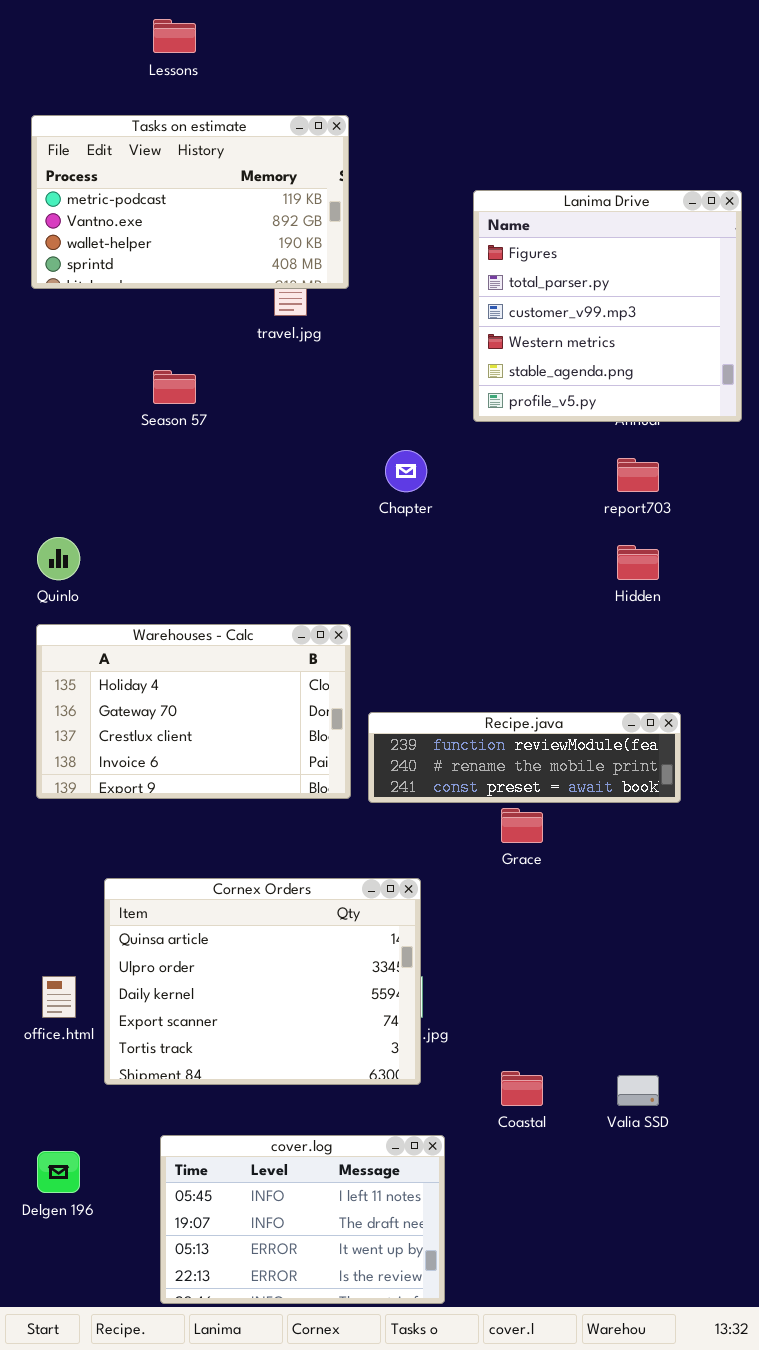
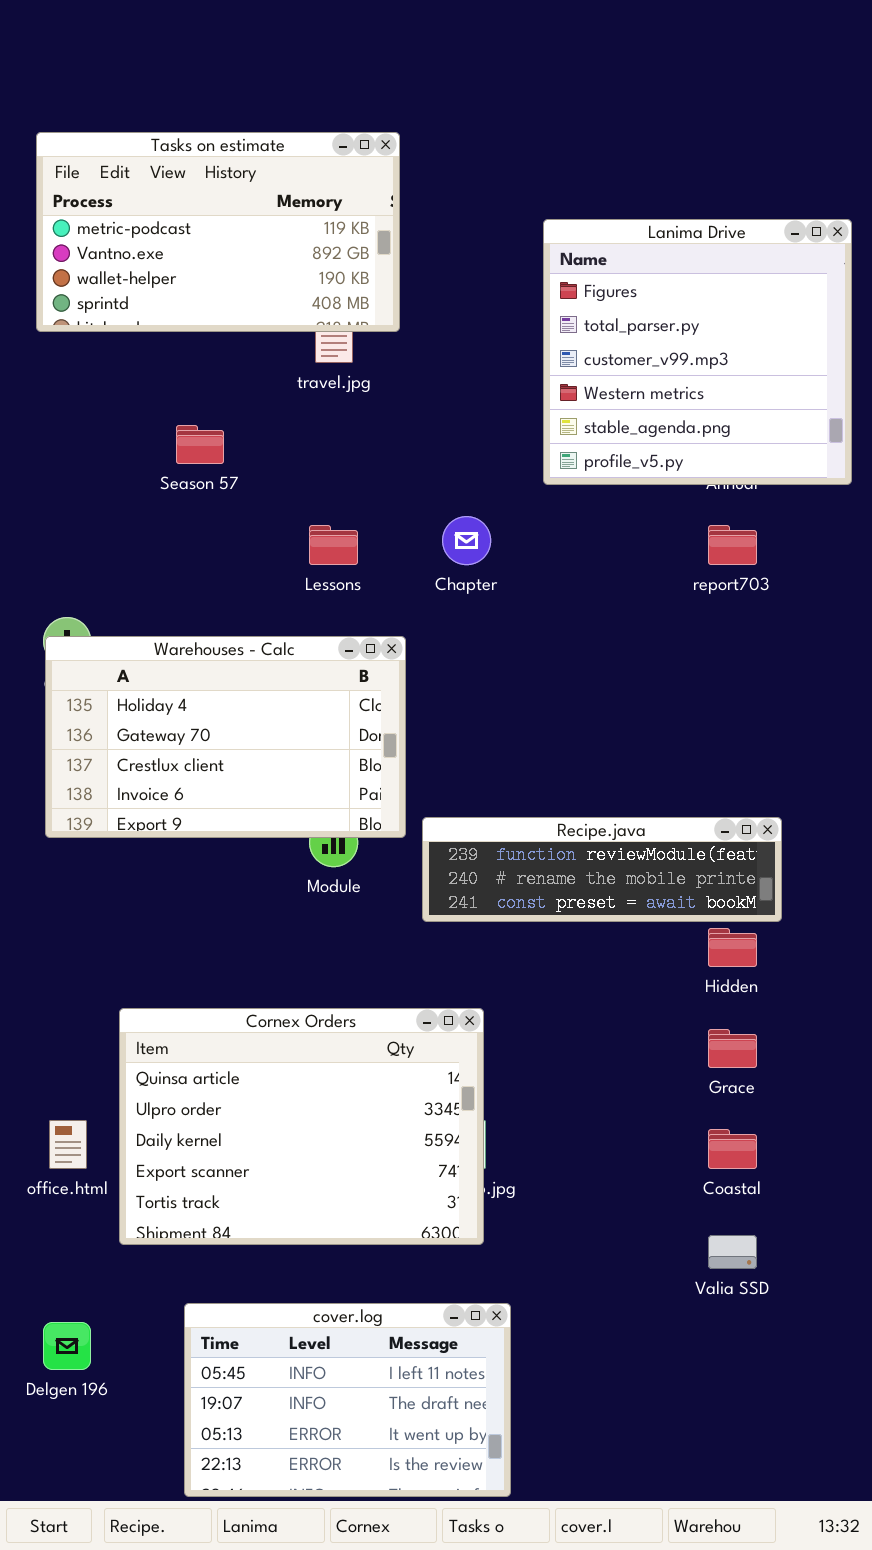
Lessons: [153,19,196,53] -> [309,525,358,565], moved
Hidden: [617,545,659,580] -> [708,928,757,967], moved
Warehouses - Calc: [36,624,351,799] -> [45,636,406,838], moved
Grace: [501,808,543,843] -> [708,1029,757,1068], moved
Coastal: [501,1071,543,1106] -> [708,1129,757,1169], moved

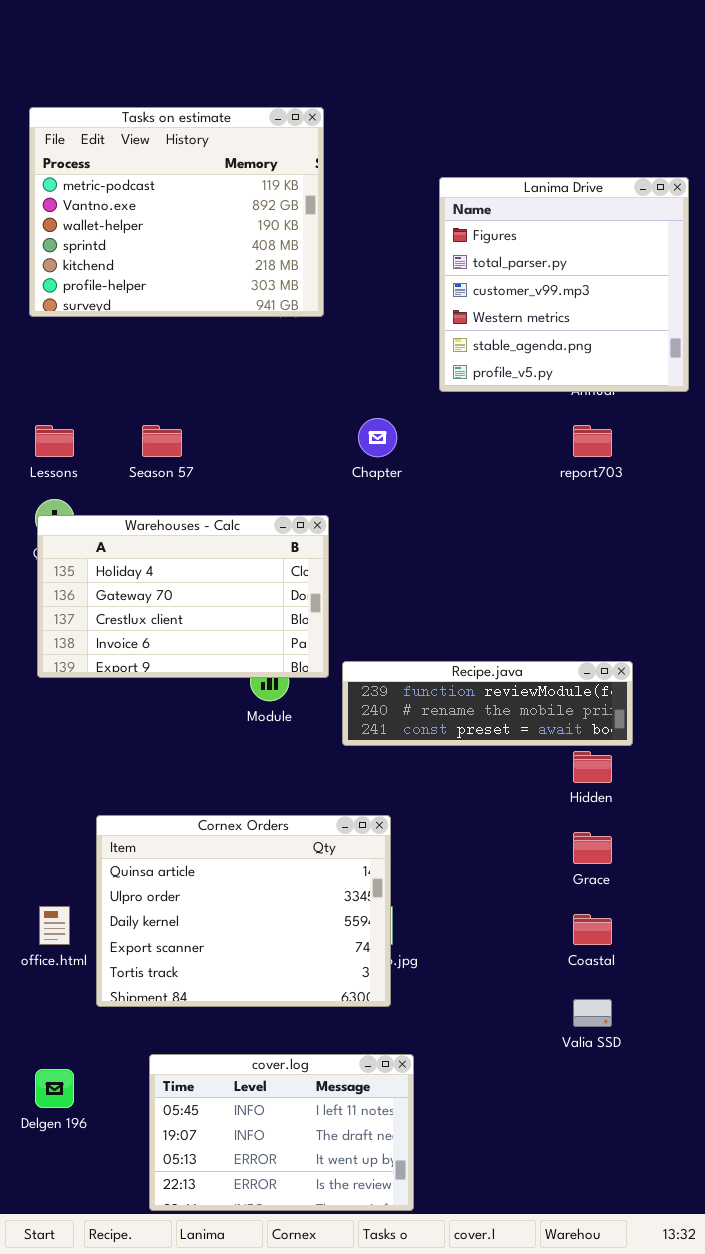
Tasks on estimate: [36,132,400,332] -> [29,107,324,317], resized
Season 57: [176,425,224,464] -> [142,425,182,457], moved
Lessons: [309,525,358,565] -> [35,425,74,457], moved

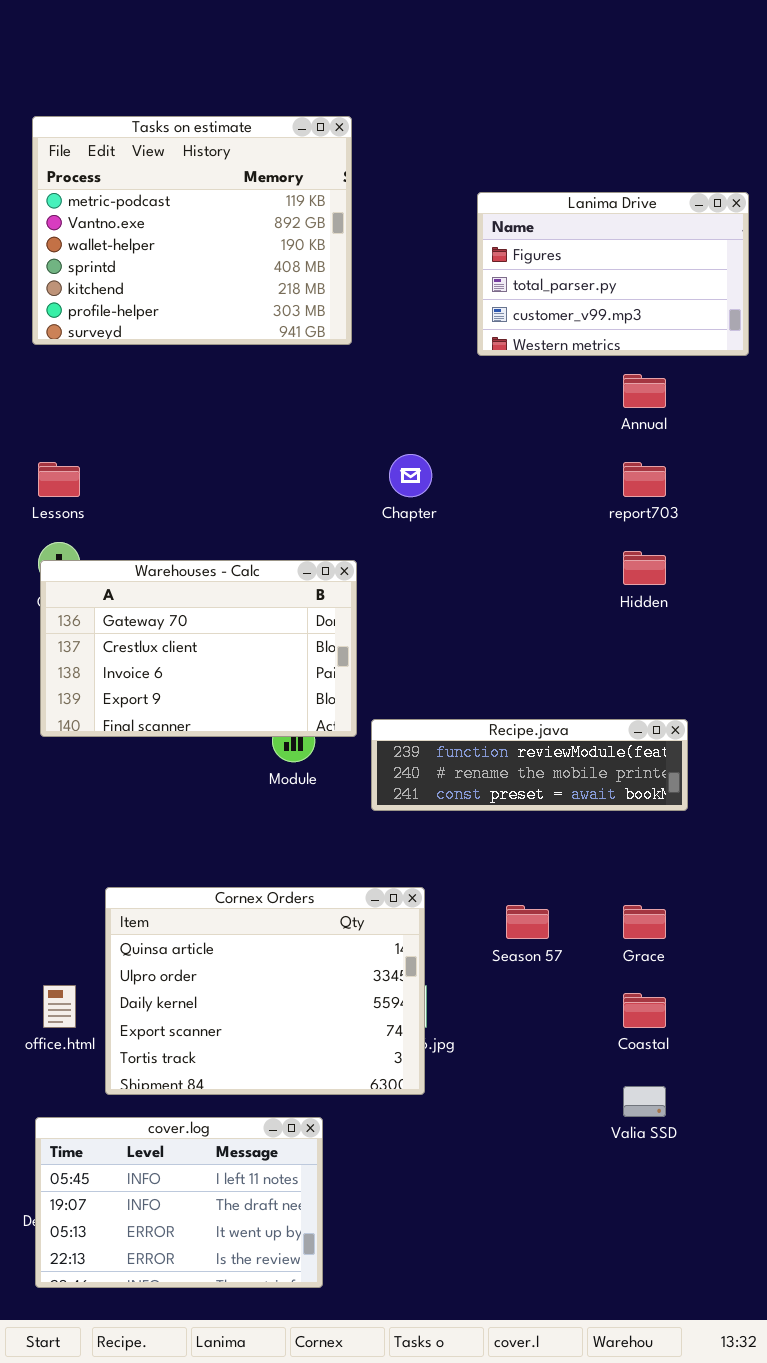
Lanima Drive: [439,177,689,392] -> [477,192,749,356], resized
Season 57: [142,425,182,457] -> [506,905,549,939], moved
Warehouses - Calc: [37,515,329,678] -> [40,560,357,737], scrolled down 1 row
Hidden: [573,751,612,783] -> [623,551,666,585], moved
cover.log: [149,1054,414,1211] -> [35,1117,323,1288], moved

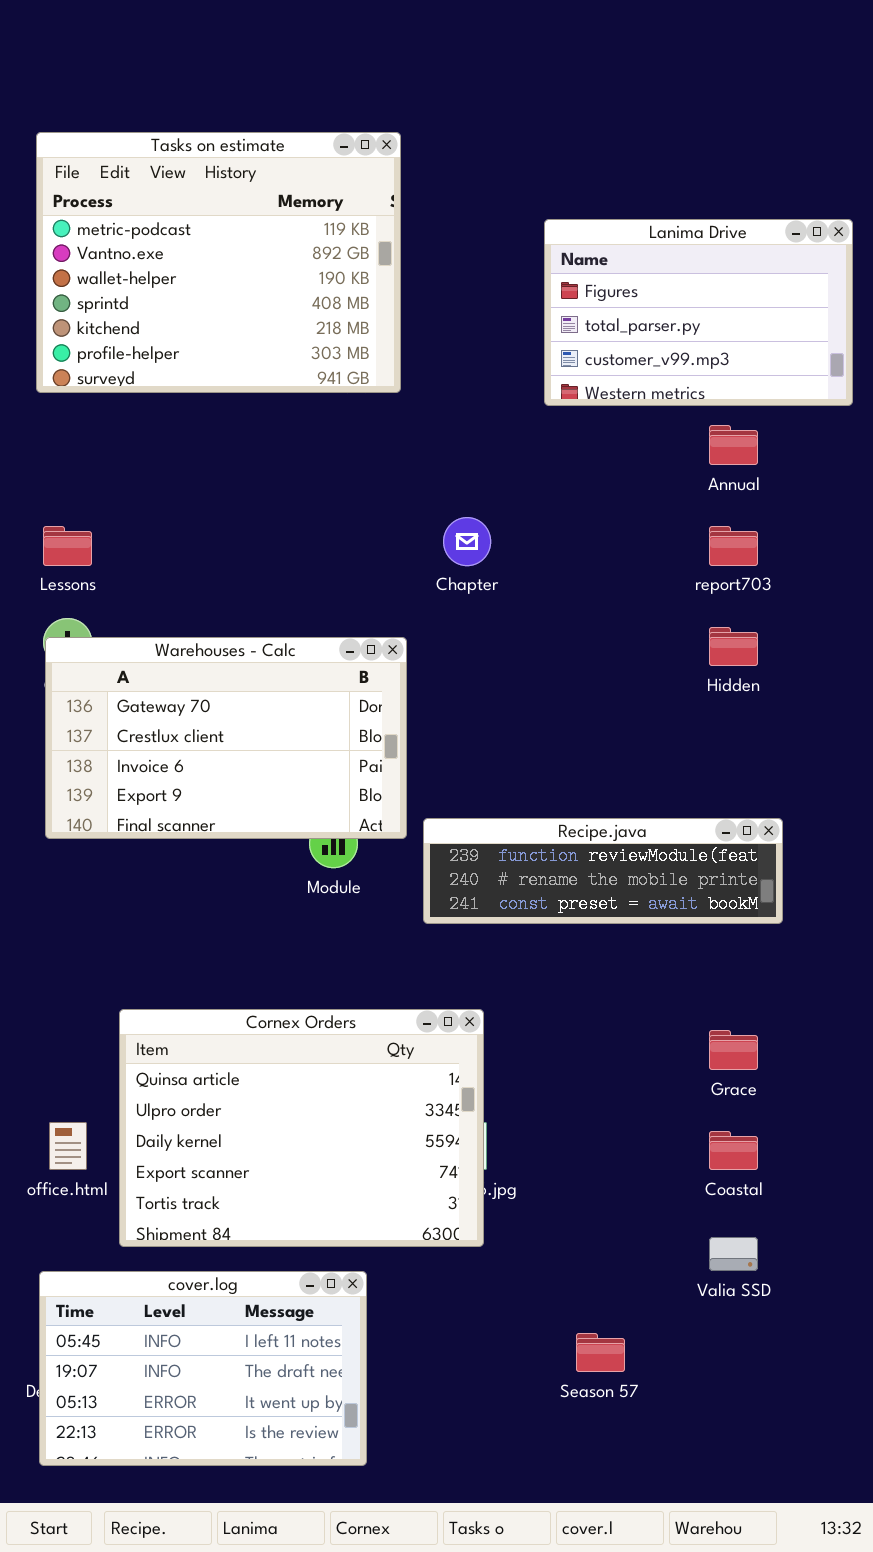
Season 57: [506,905,549,939] -> [576,1333,625,1372], moved

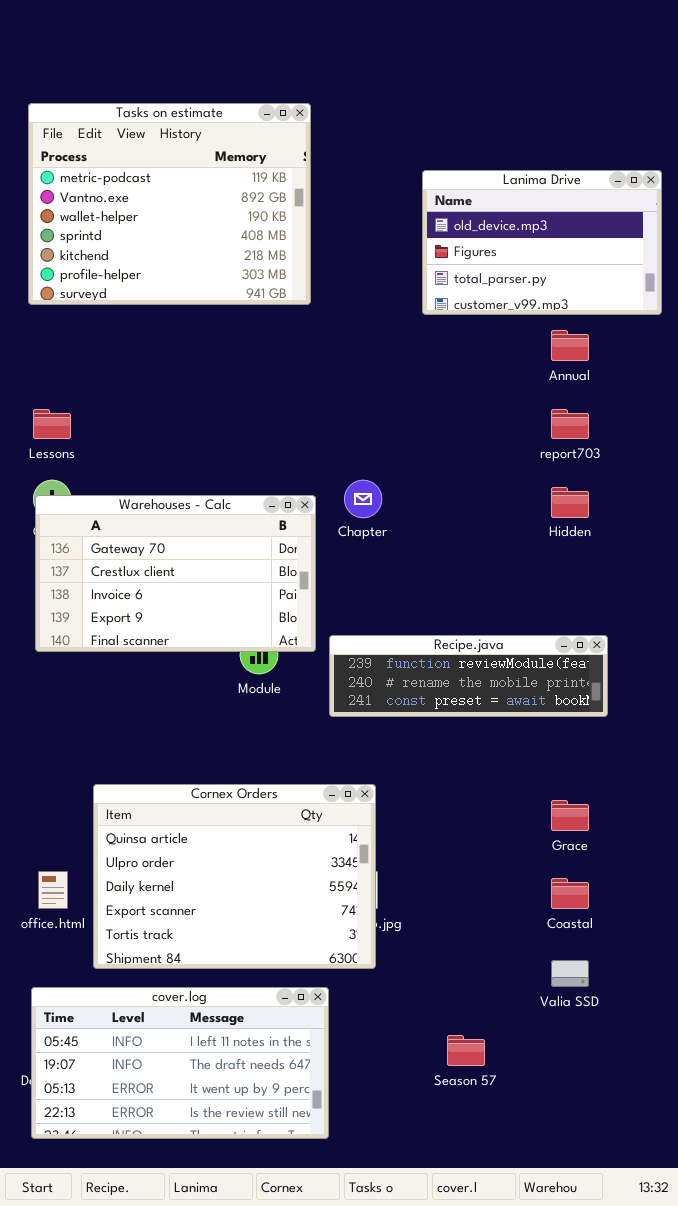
Lanima Drive: [544,219,853,406] -> [422,170,662,315], scrolled up 1 row
Chapter: [443,517,491,566] -> [344,480,382,518], moved
cover.log: [39,1271,367,1466] -> [31,987,329,1139], resized

